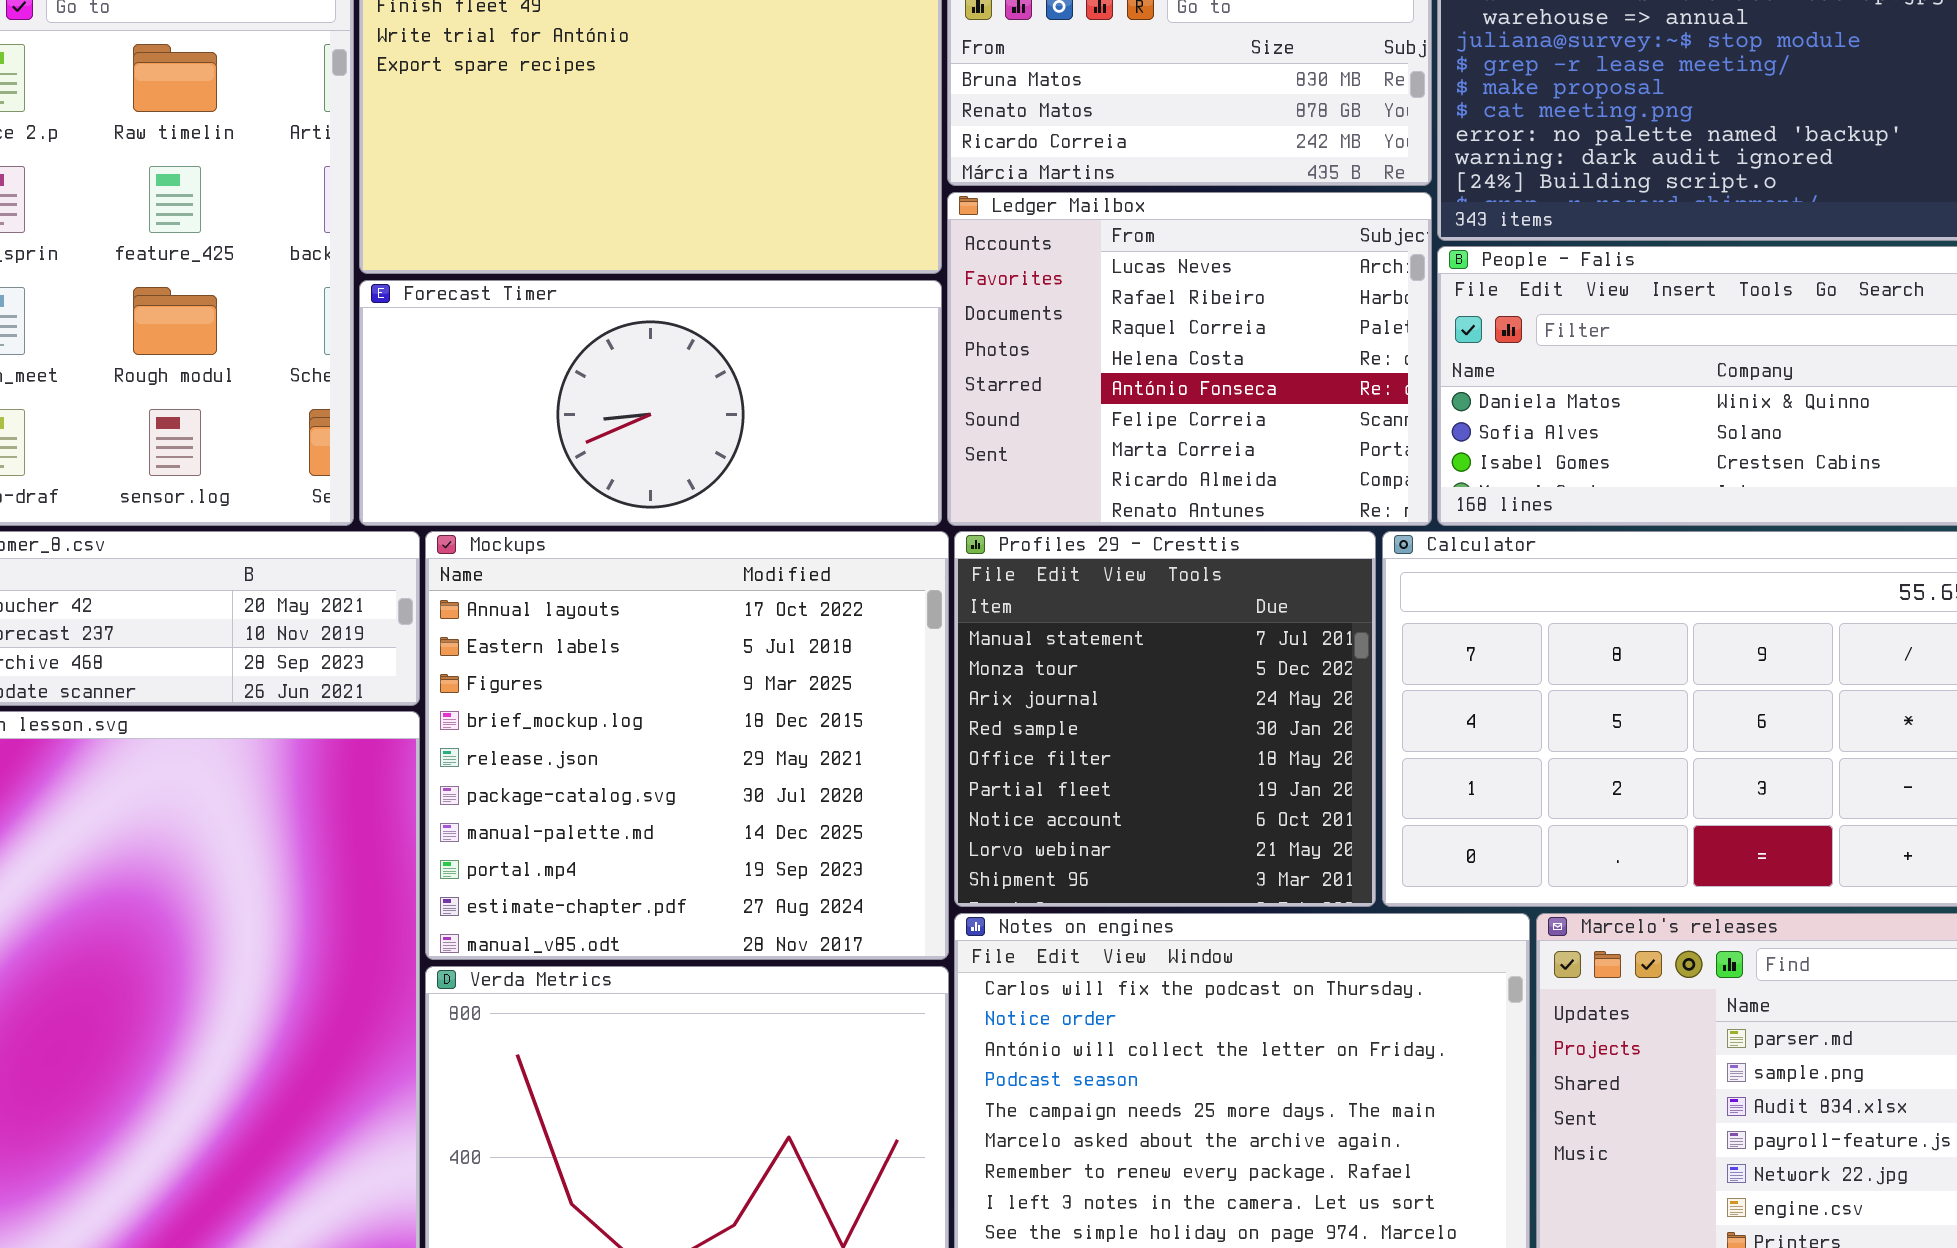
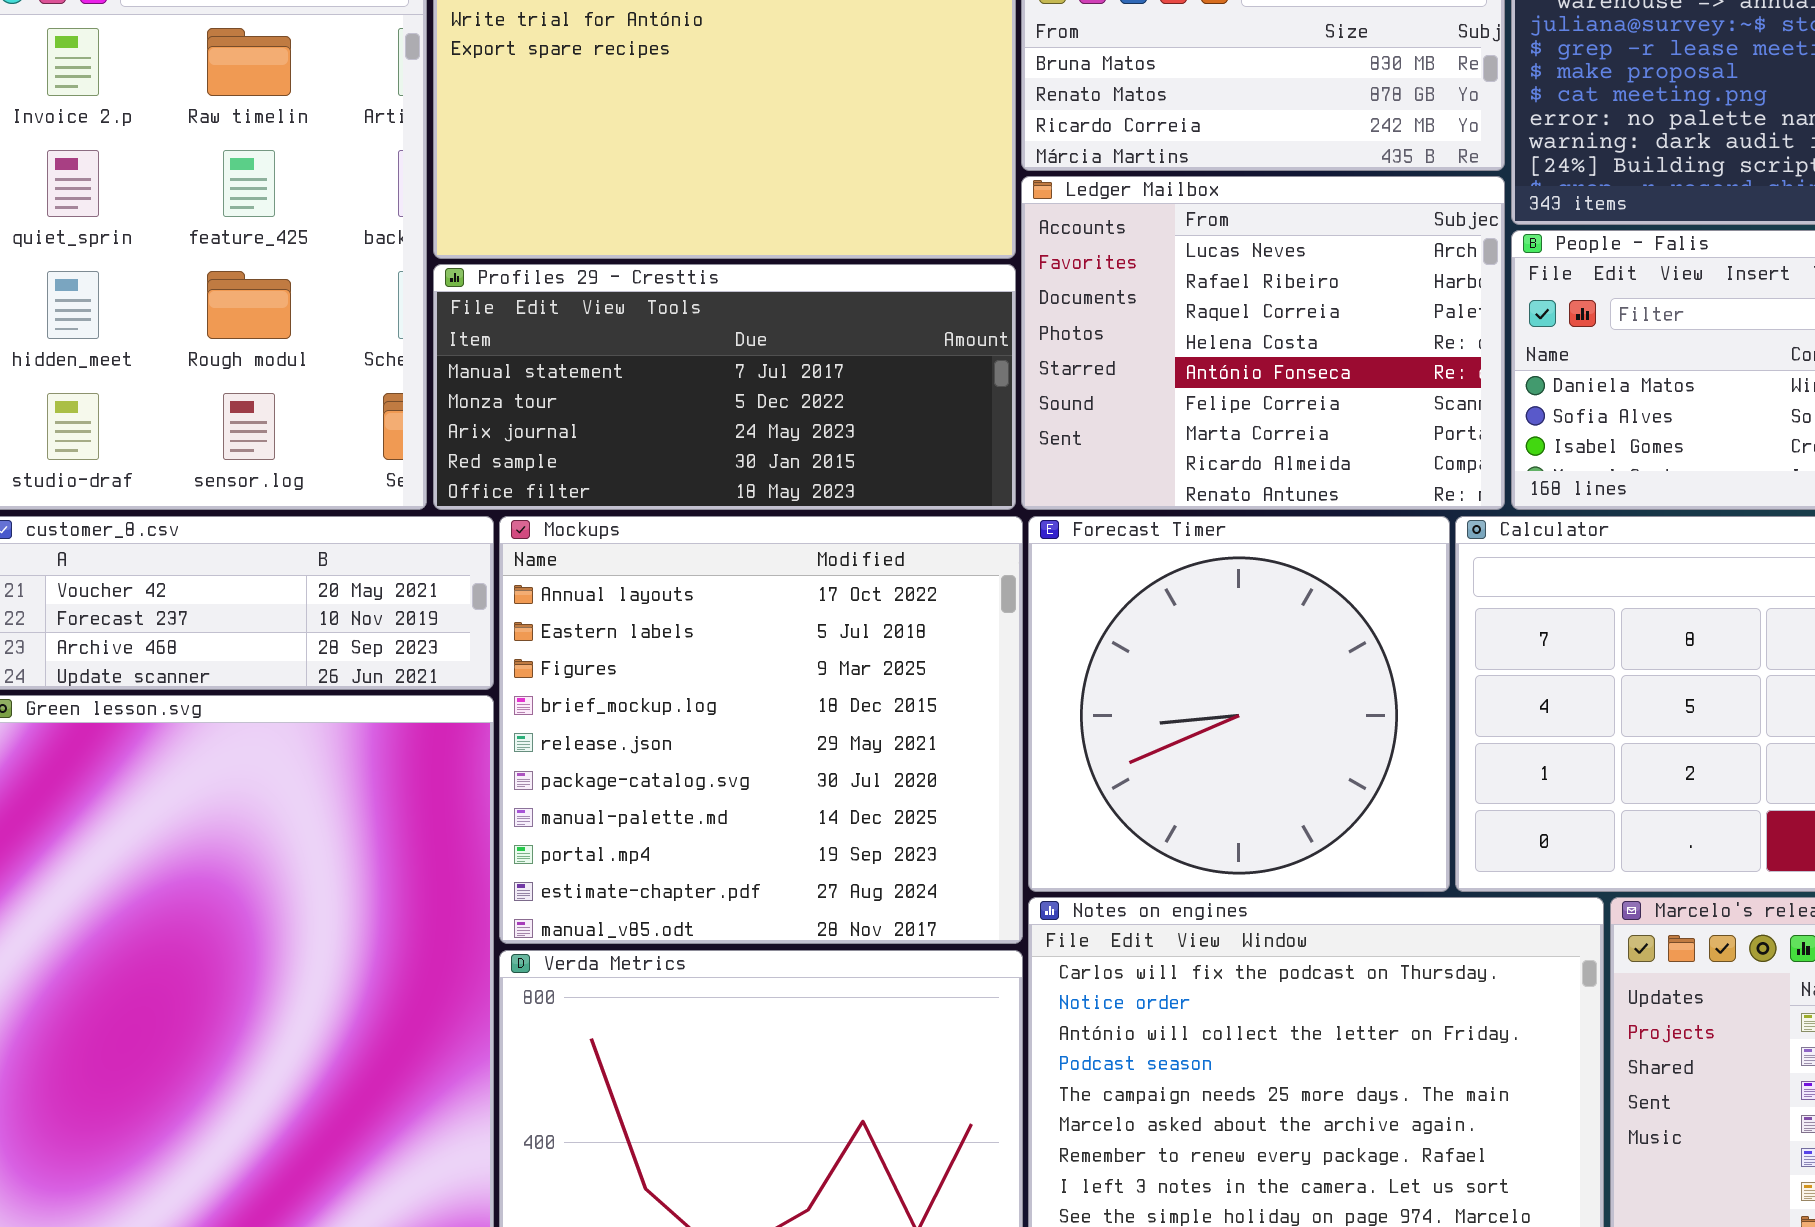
Forecast Timer: [359,280,942,526] -> [1028,516,1450,892], moved, resized
Profiles 29 - Cresttis: [954,531,1376,907] -> [433,264,1016,510], moved, resized

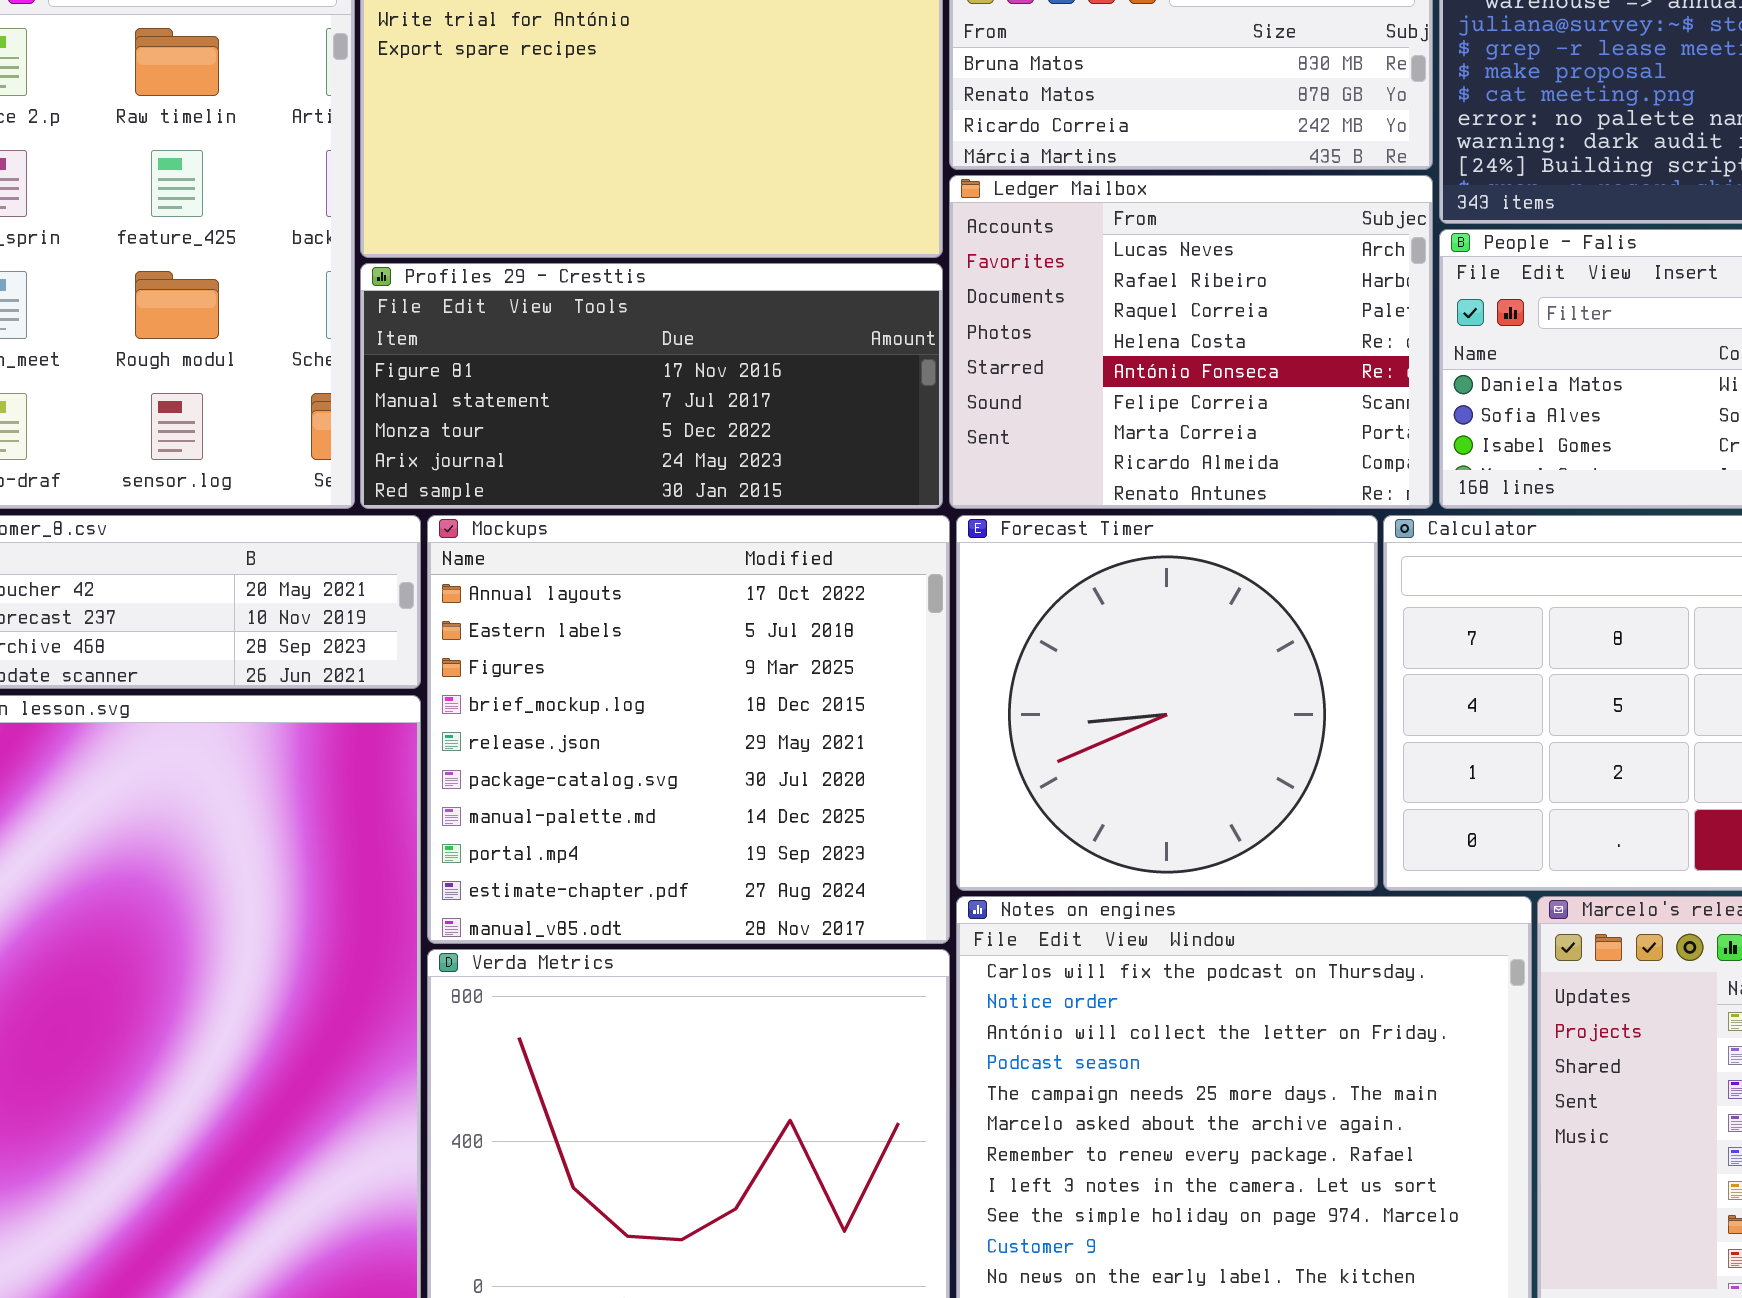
Profiles 29 - Cresttis: [433,264,1016,510] -> [360,263,943,509], scrolled up 1 row

